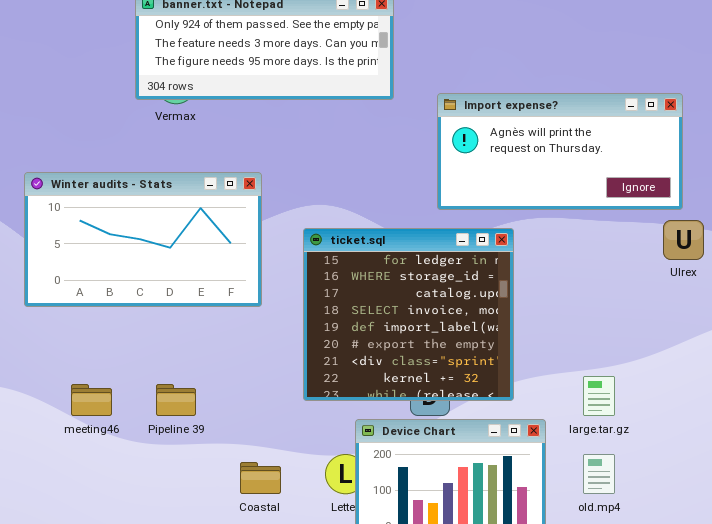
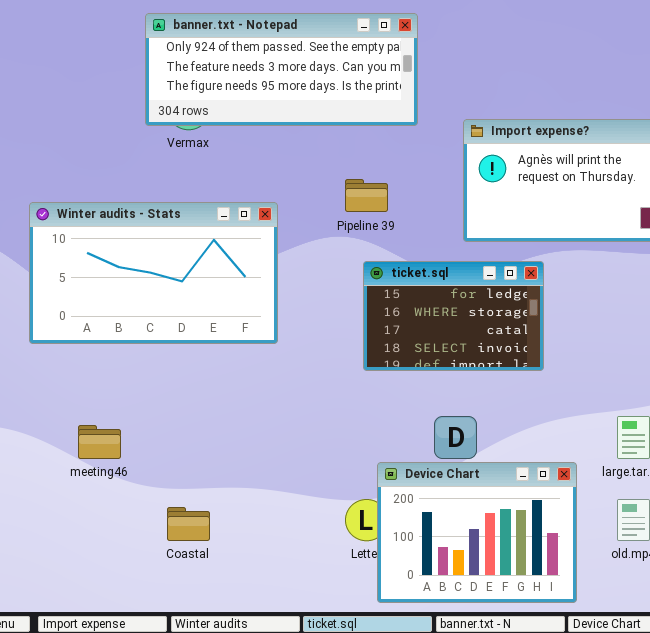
ticket.sql: [303,228,514,401] -> [363,261,544,371], resized
Pipeline 39: [156,384,196,416] -> [345,179,388,212], moved
Coastal: [240,462,281,494] -> [167,507,210,541], moved

